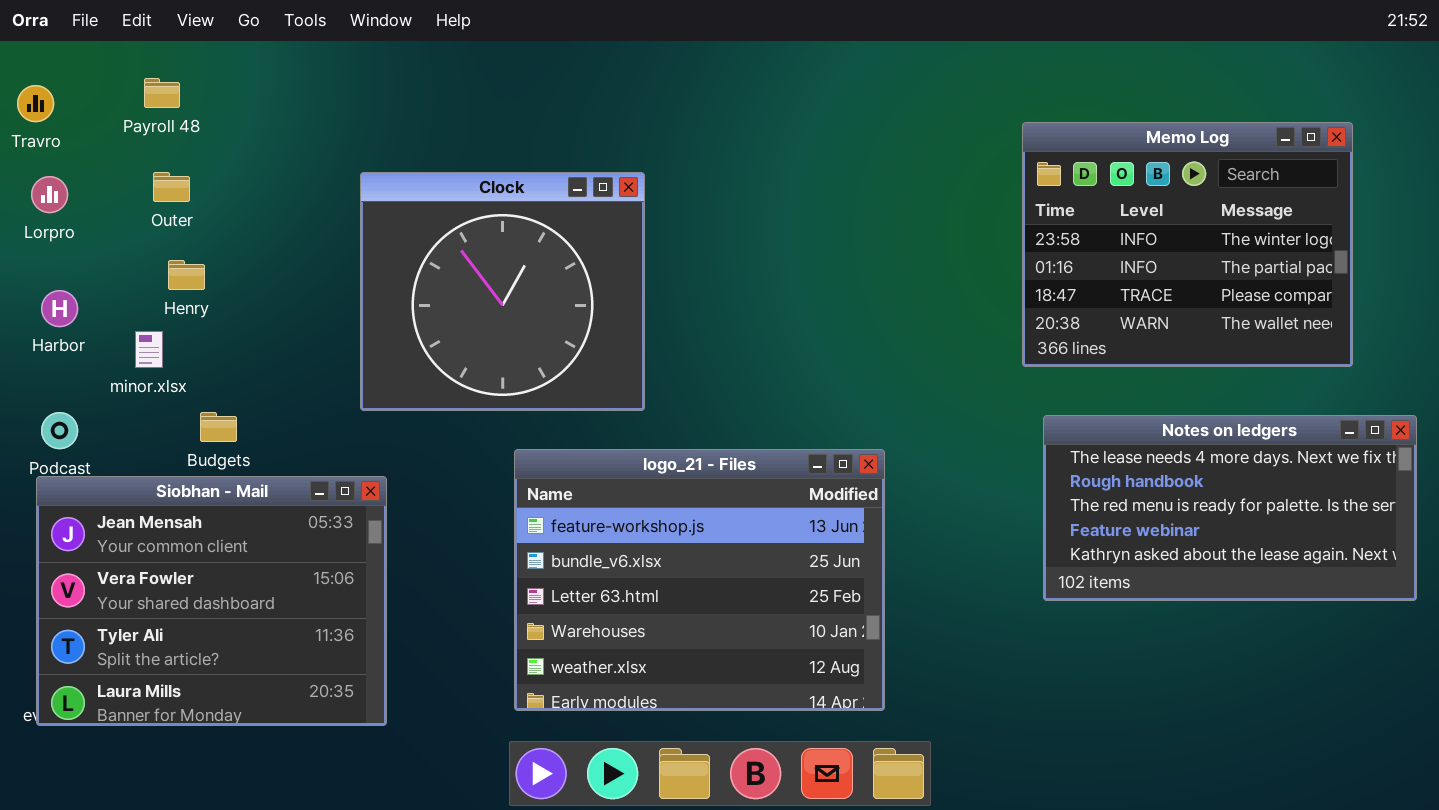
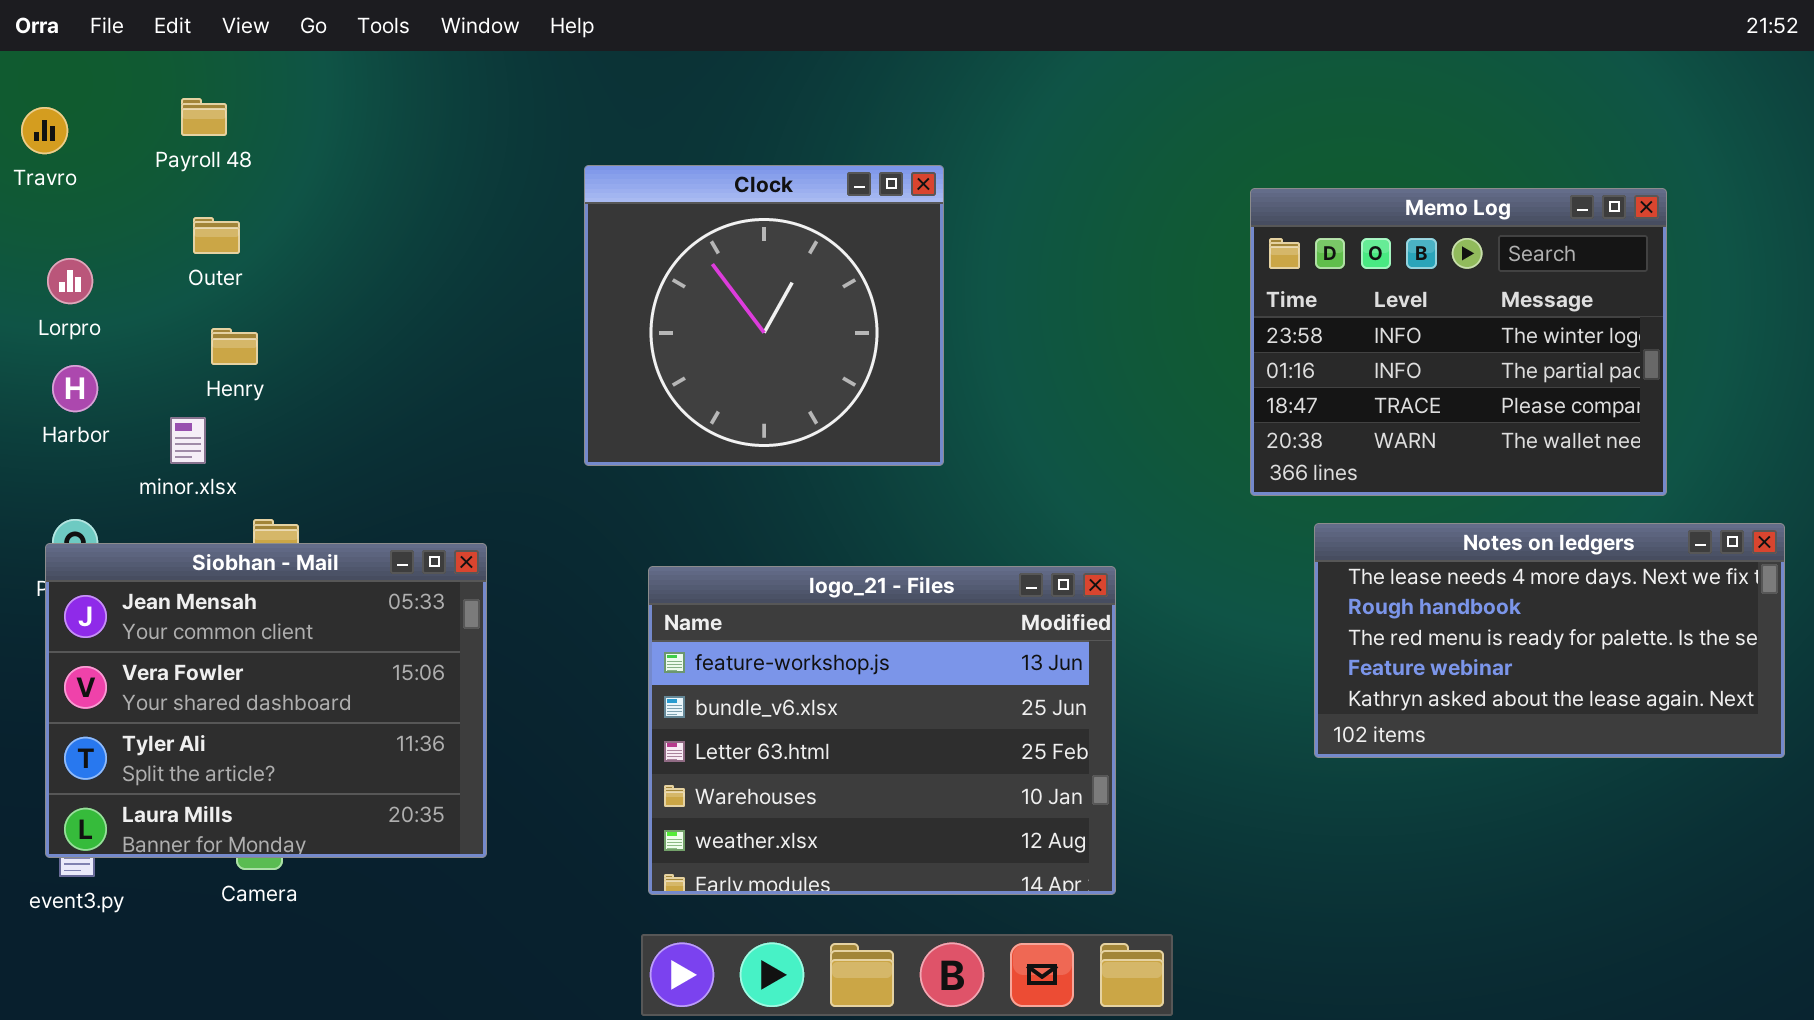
Memo Log: [1022,122,1353,367] -> [1250,188,1667,496], moved
Clock: [360,172,645,411] -> [584,165,944,466], moved
Lorpro: [31,176,68,213] -> [47,258,93,304], moved
Siobhan - Mail: [36,476,387,726] -> [45,543,487,858], moved

